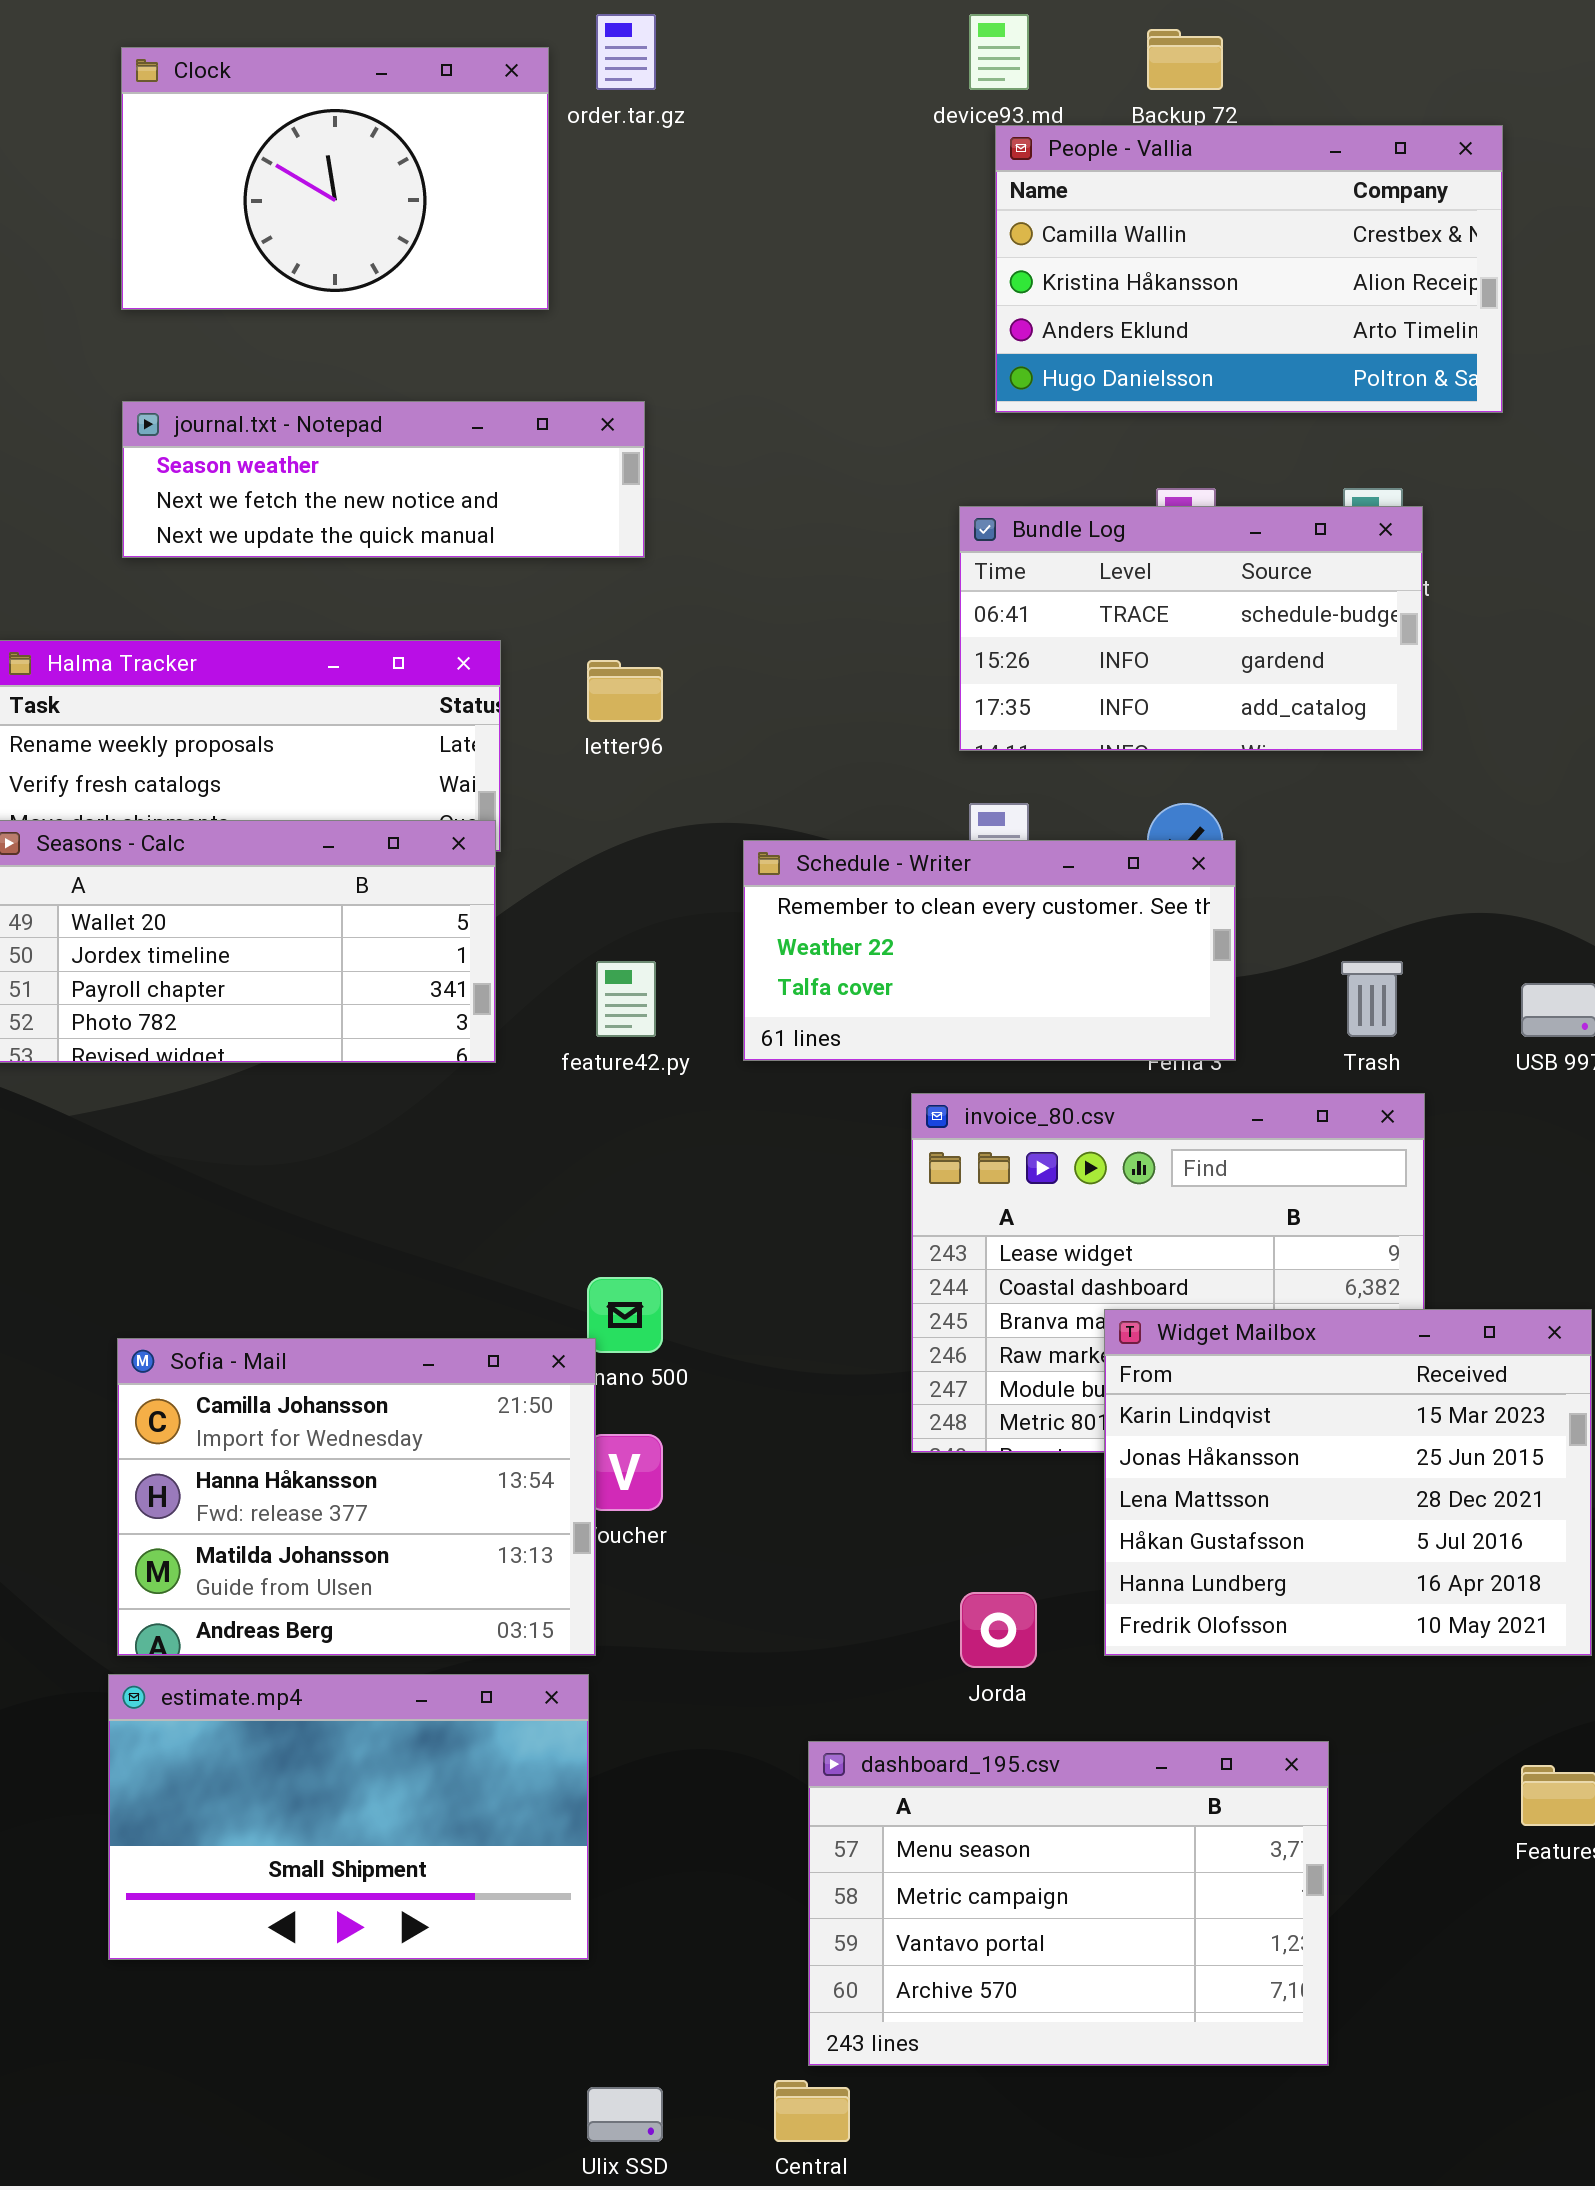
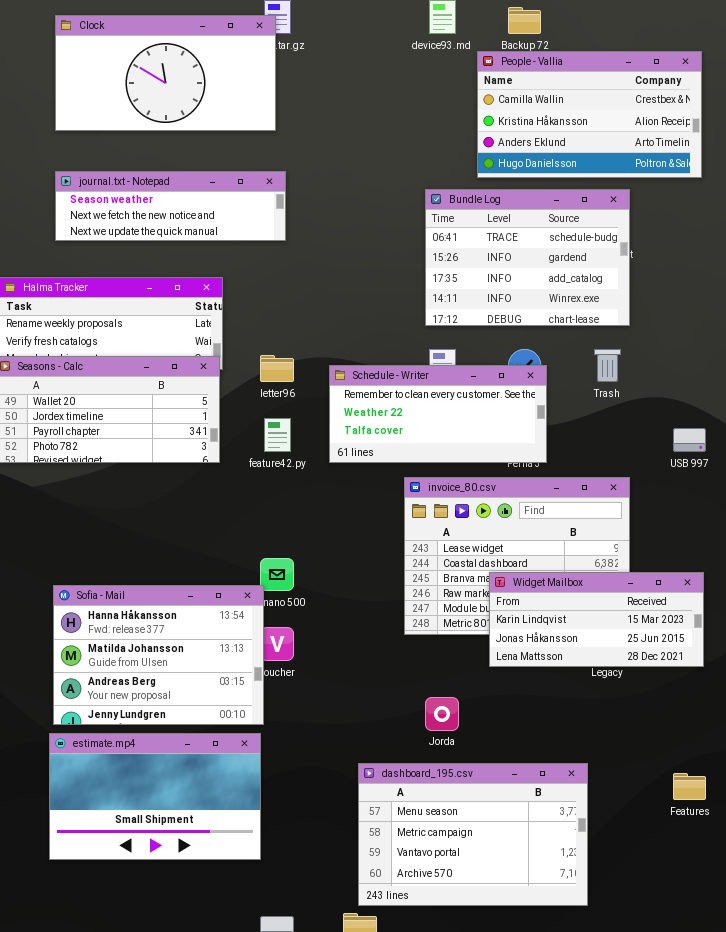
Clock: [121,47,549,310] -> [55,15,276,131], resized
People - Vallia: [995,125,1503,413] -> [477,51,702,178], moved
Bundle Log: [959,506,1423,751] -> [425,189,630,326], resized
letter96: [587,660,663,722] -> [260,355,294,382], moved
Trash: [1341,961,1403,1037] -> [594,349,621,382], moved
Widget Mailbox: [1104,1309,1592,1656] -> [489,572,704,667], resized
Sofia - Mail: [117,1338,596,1656] -> [53,585,264,725], scrolled down 1 row

